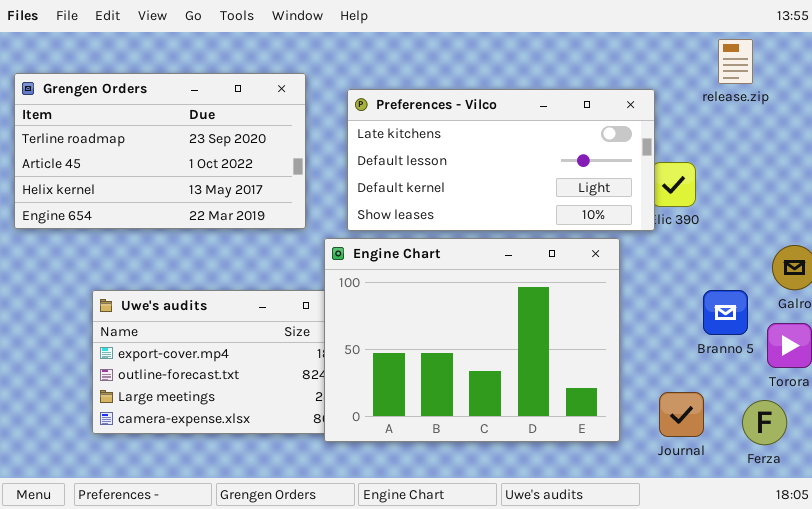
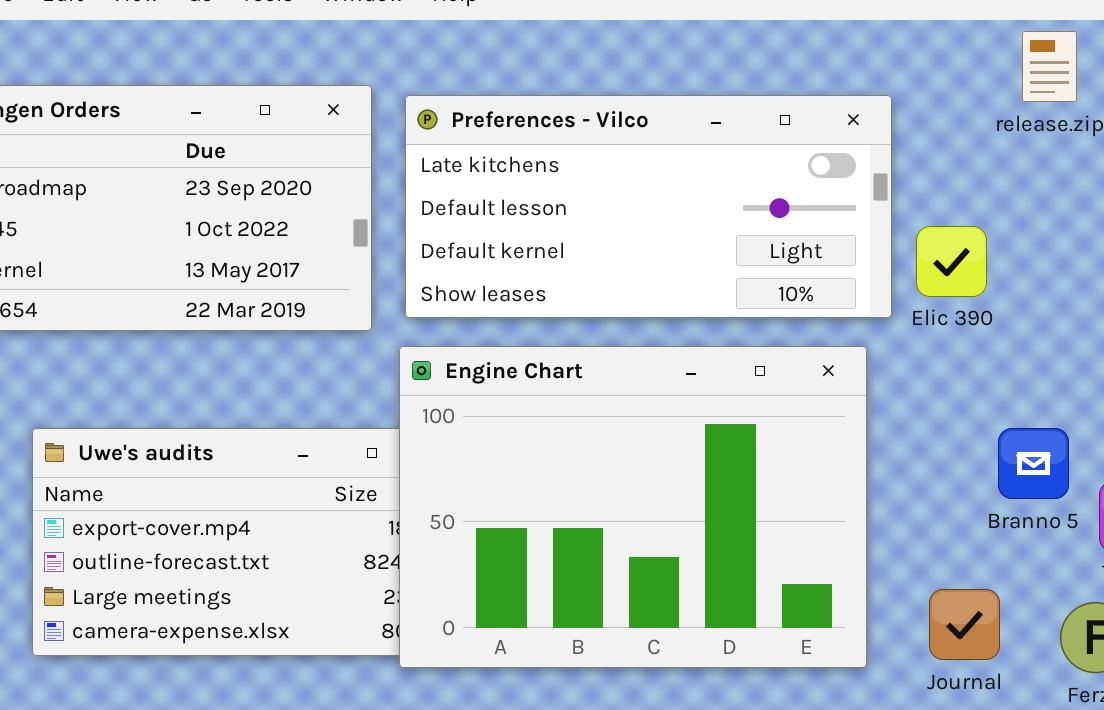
Preferences - Vilco: [347,89,655,231] -> [405,95,892,318], moved

